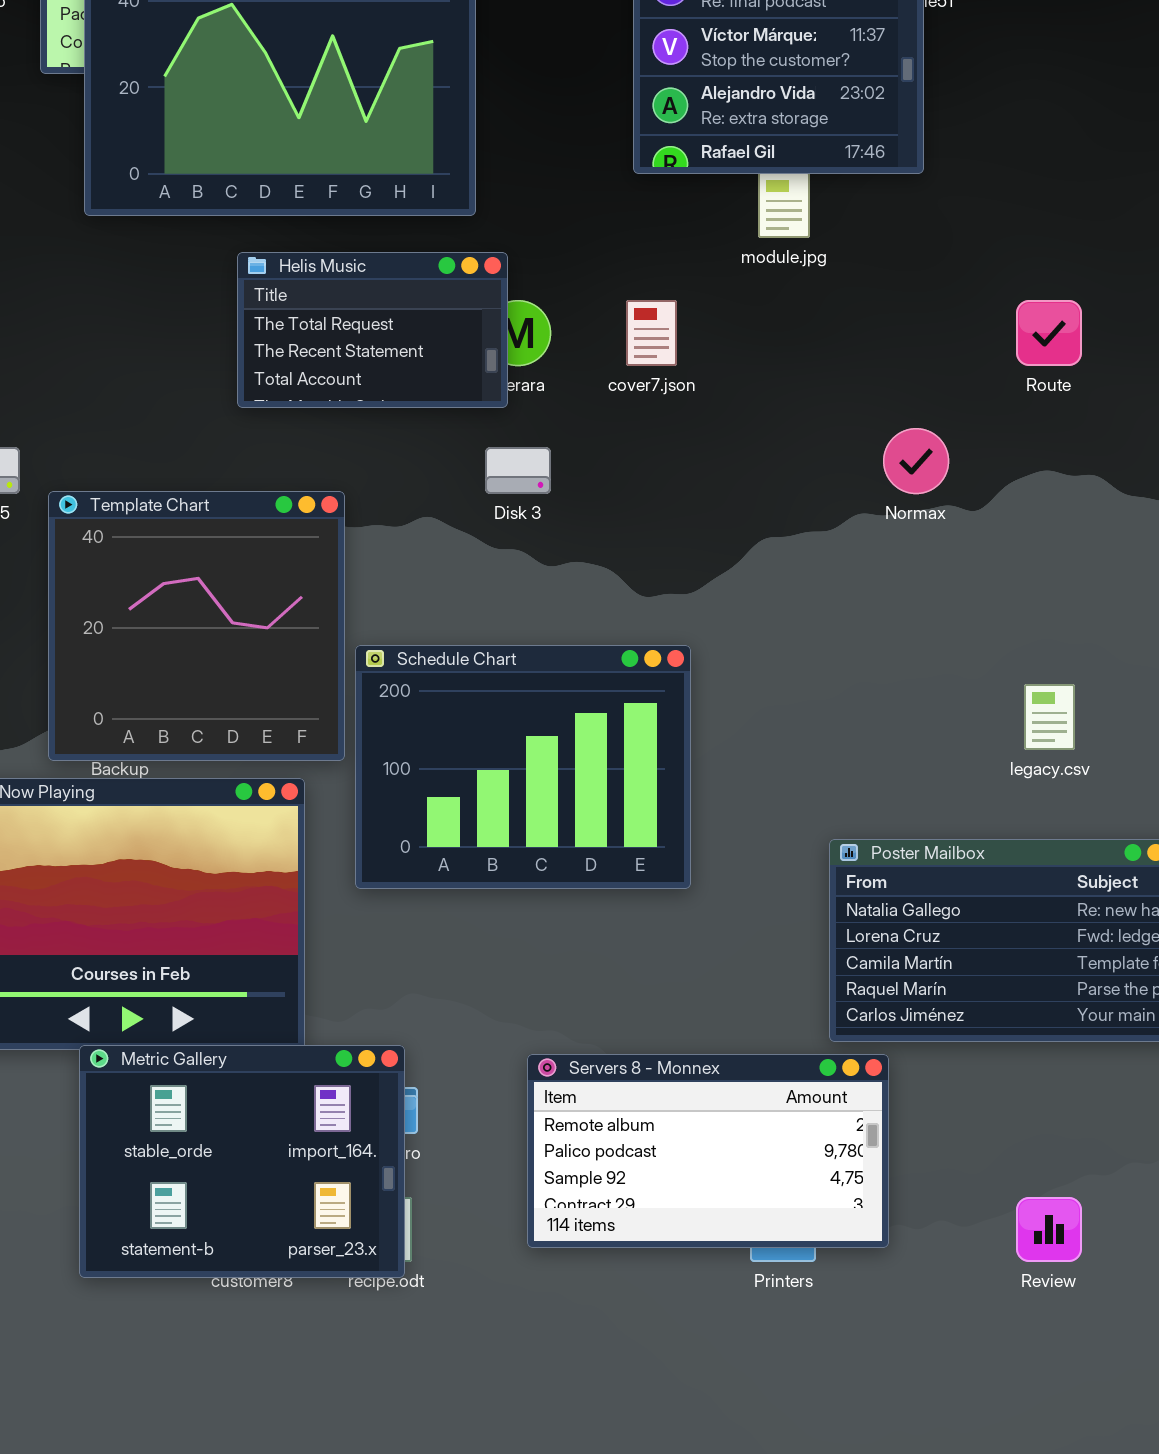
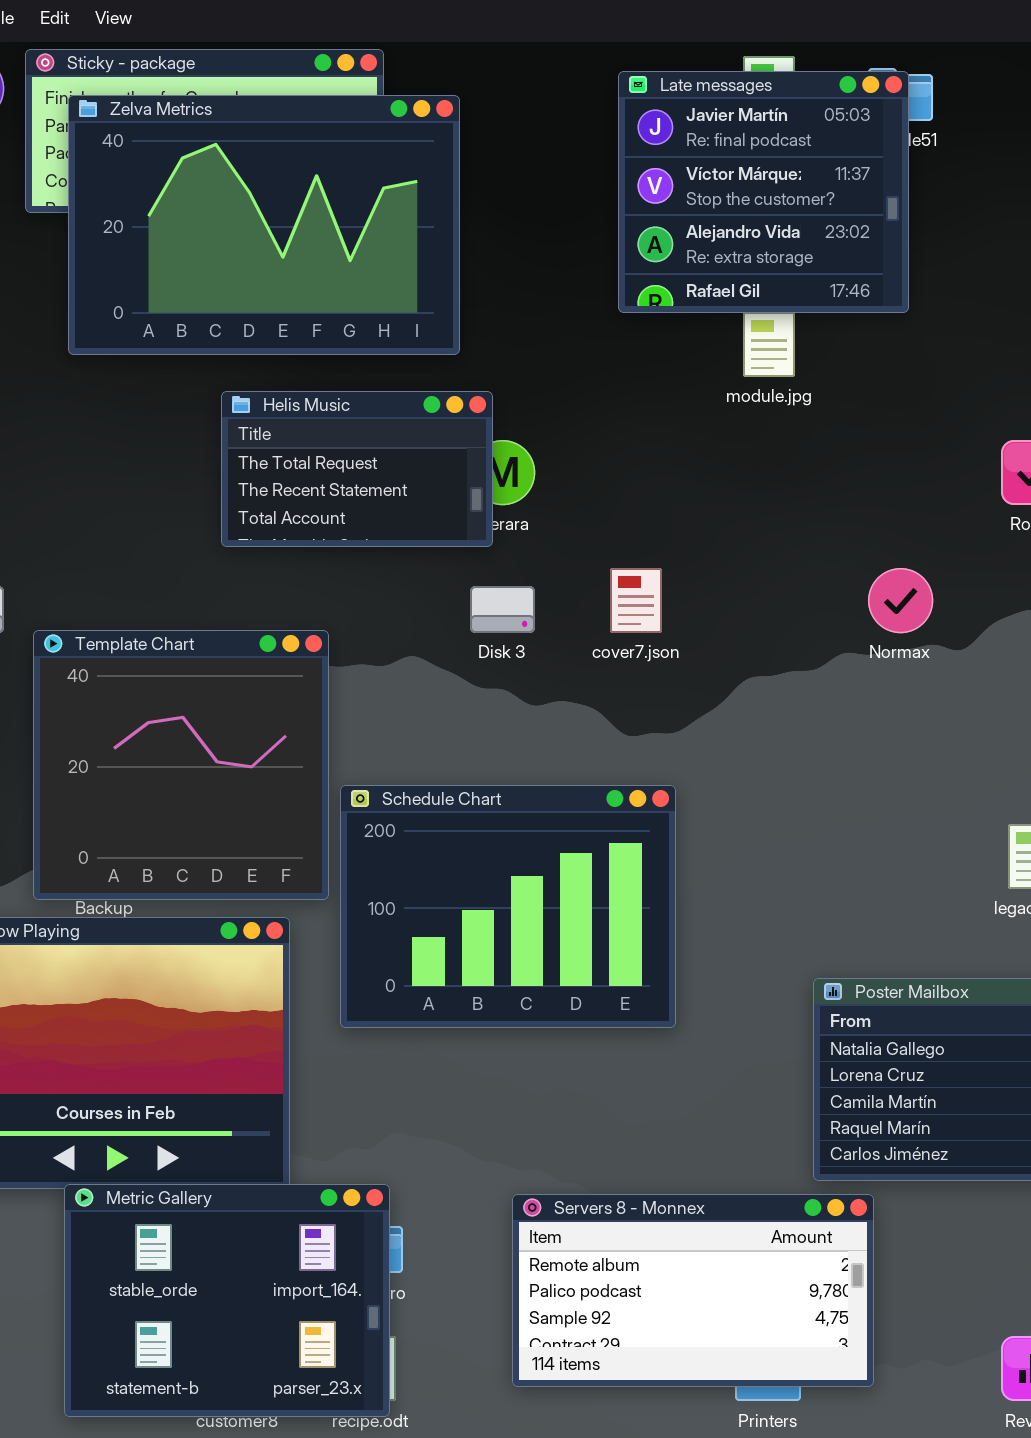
cover7.json: [626,300,677,366] -> [610,568,662,633], moved

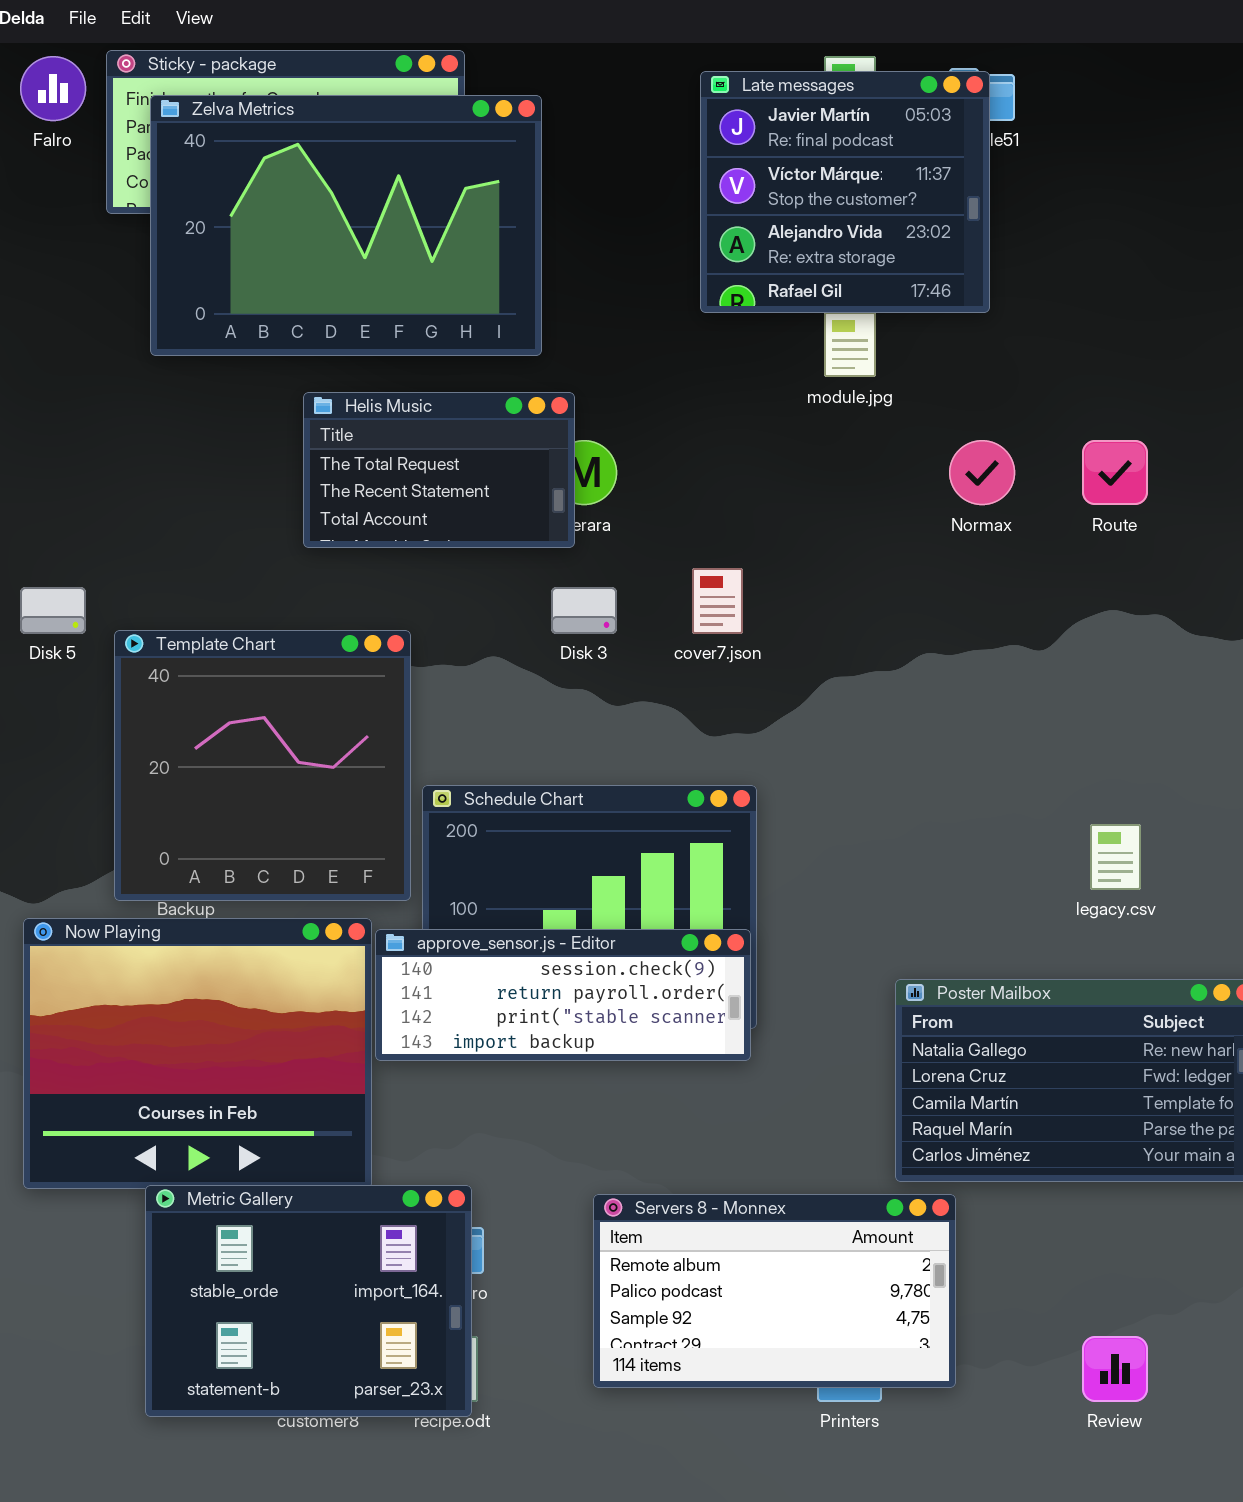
Normax: [868,568,933,633] -> [949,440,1015,505], moved
approve_sensor.js - Editor: none -> [375,929,751,1061], opened

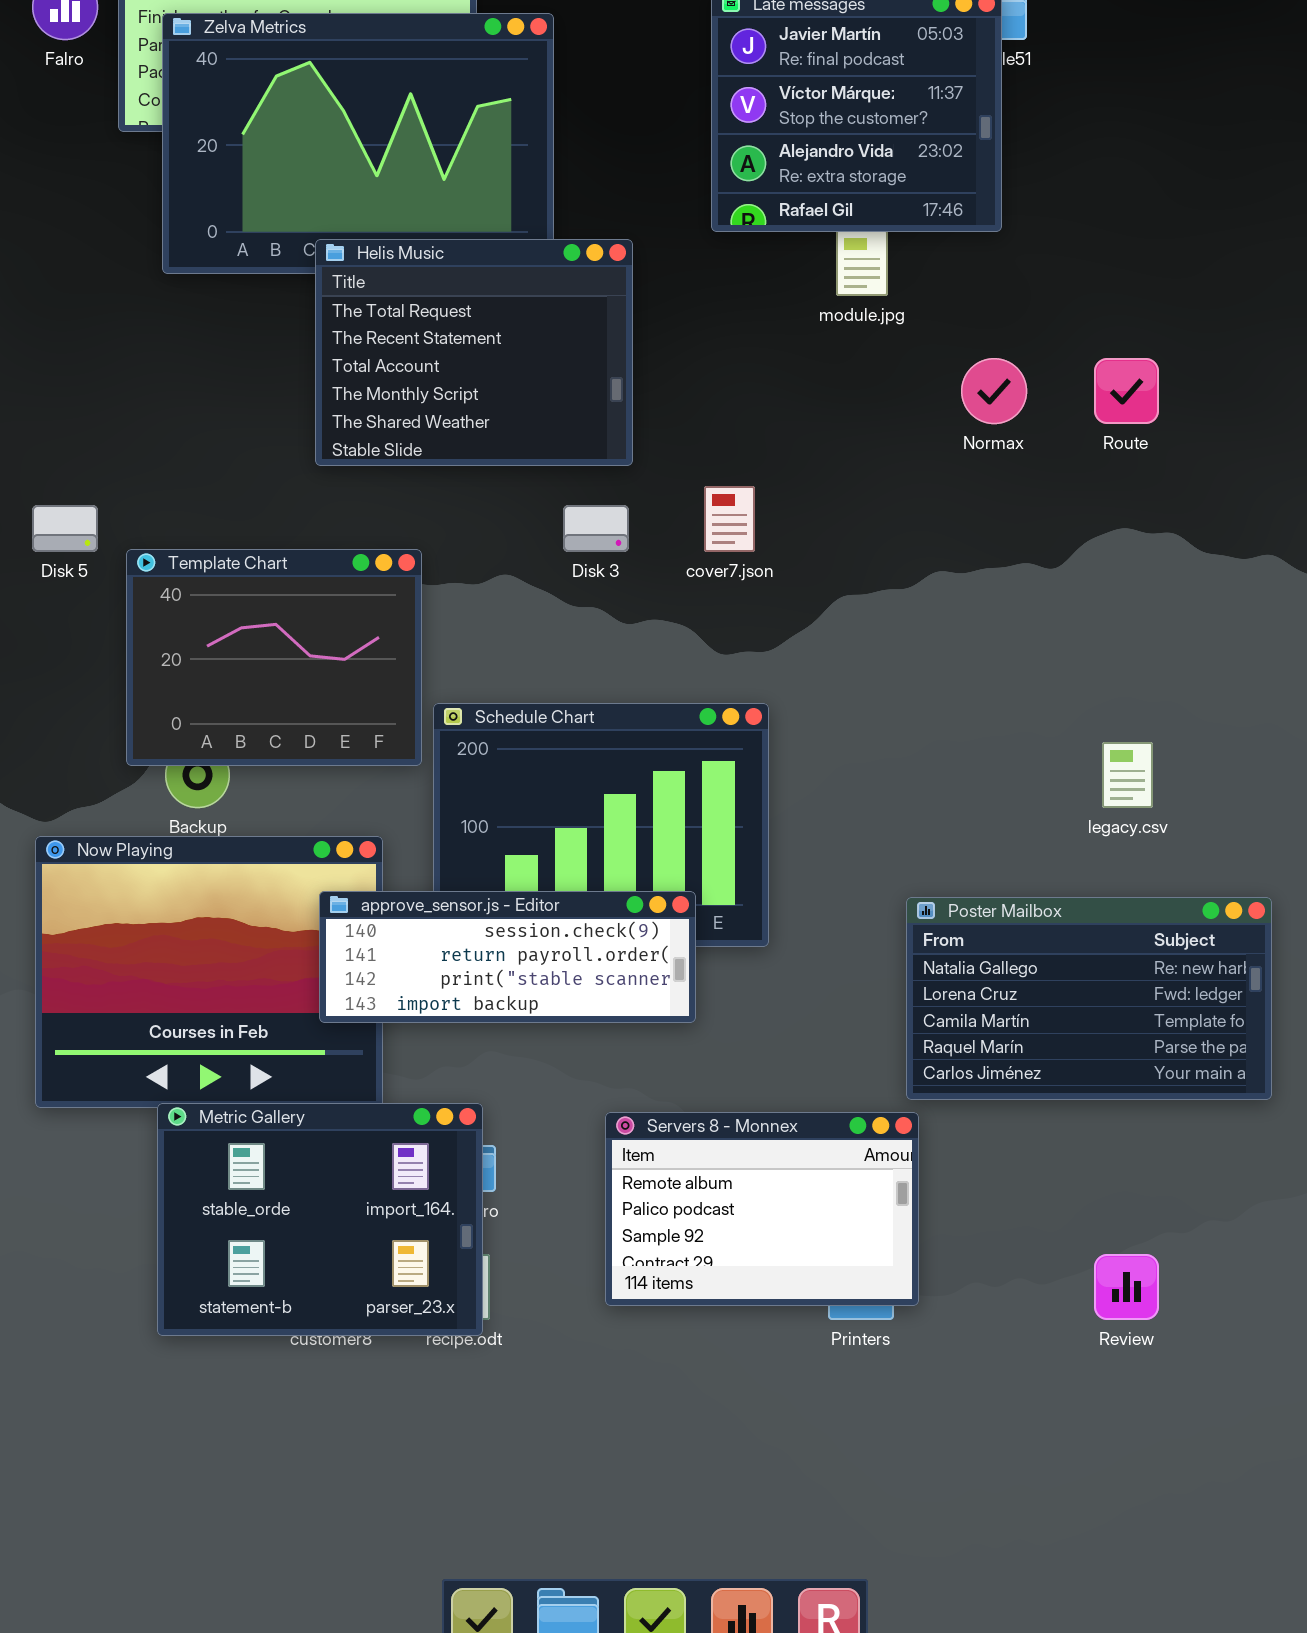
Helis Music: [303,392,575,548] -> [315,239,633,466], resized
Template Chart: [114,630,411,901] -> [126,549,422,766], resized
approve_sensor.js - Editor: [375,929,751,1061] -> [319,891,696,1023], moved
Servers 8 - Monnex: [593,1194,956,1388] -> [605,1112,919,1306], resized

